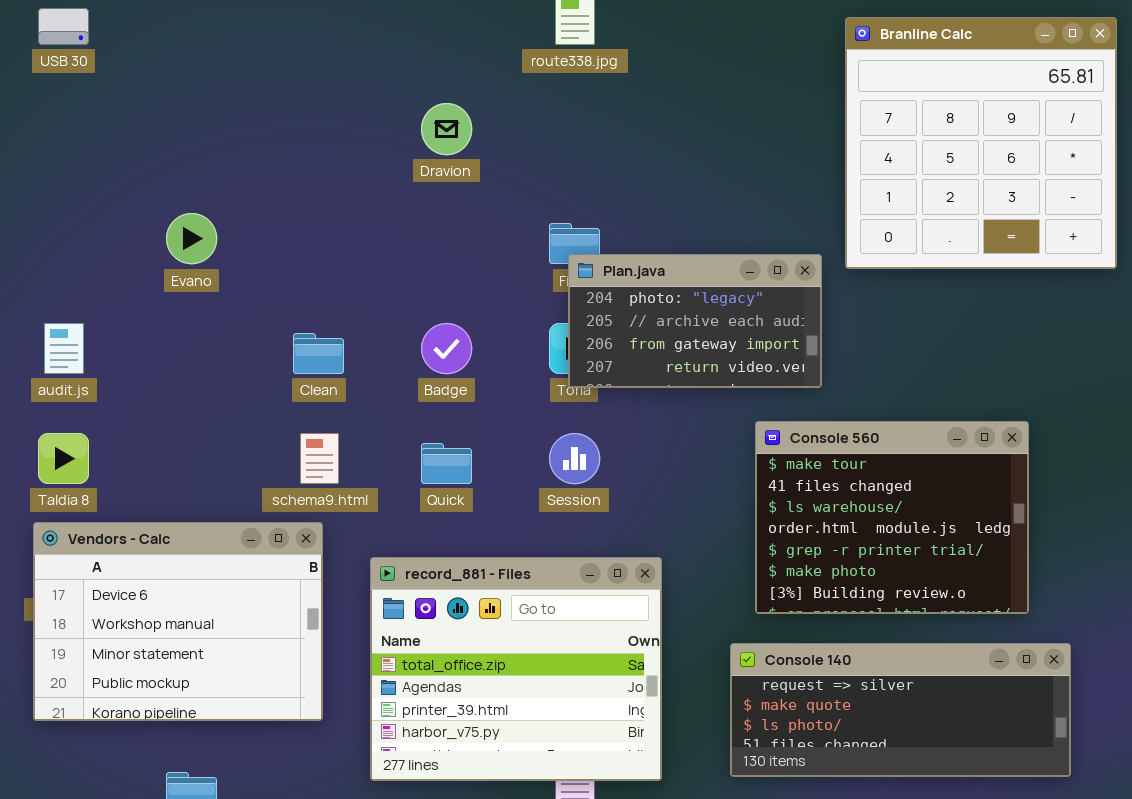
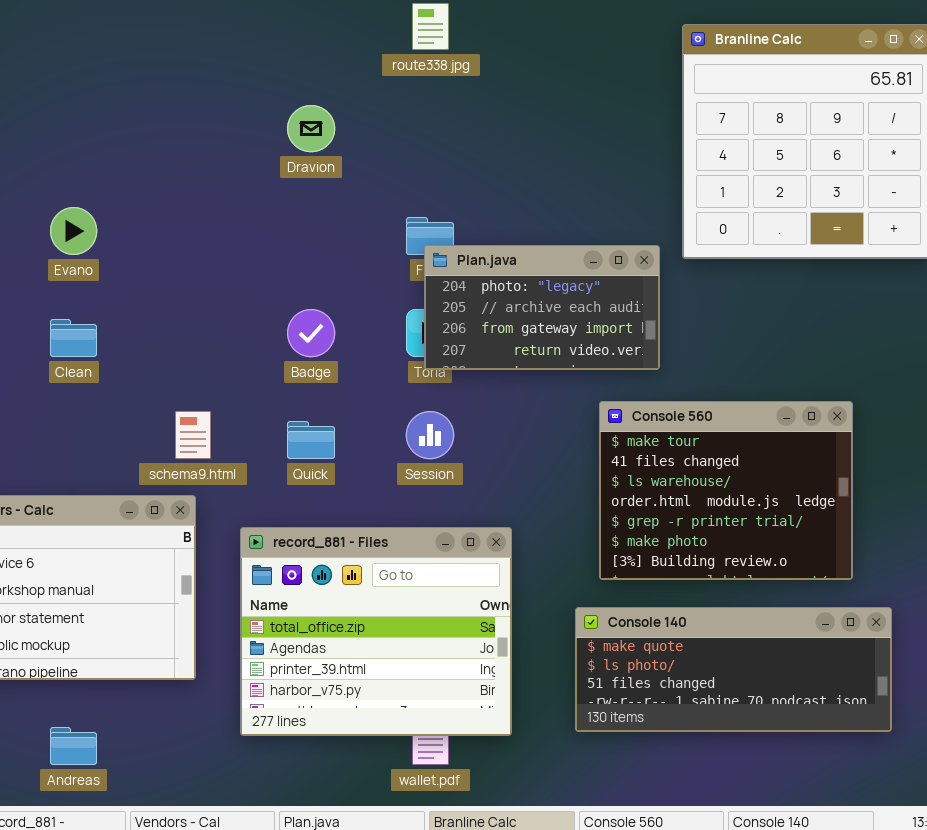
Clean: [293,333,344,374] -> [50,319,97,357], moved
Console 140: [730,643,1071,777] -> [575,607,892,732], scrolled down 1 row

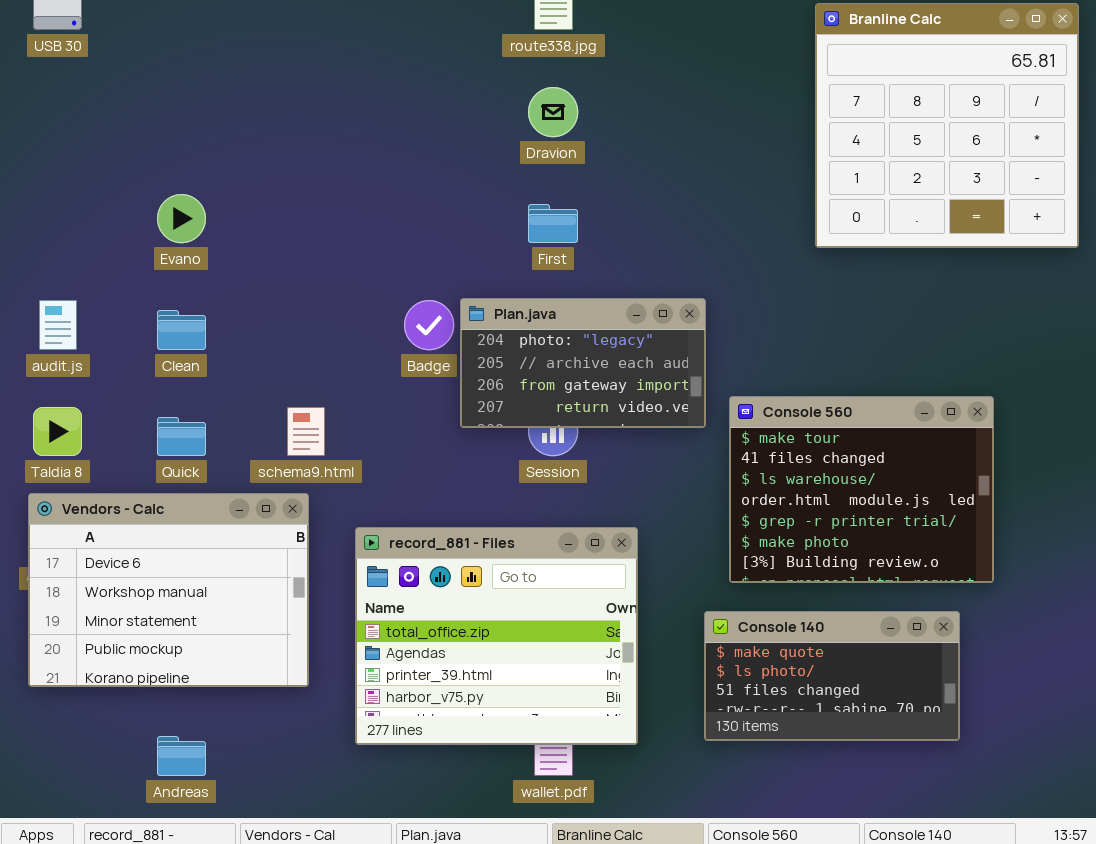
Dravion: [287,105,335,152] -> [528,87,578,137], moved
Plan.java: [424,245,660,370] -> [460,298,706,428], moved
Quick: [287,421,335,459] -> [157,417,206,456], moved
Console 140: [575,607,892,732] -> [704,611,960,741], resized

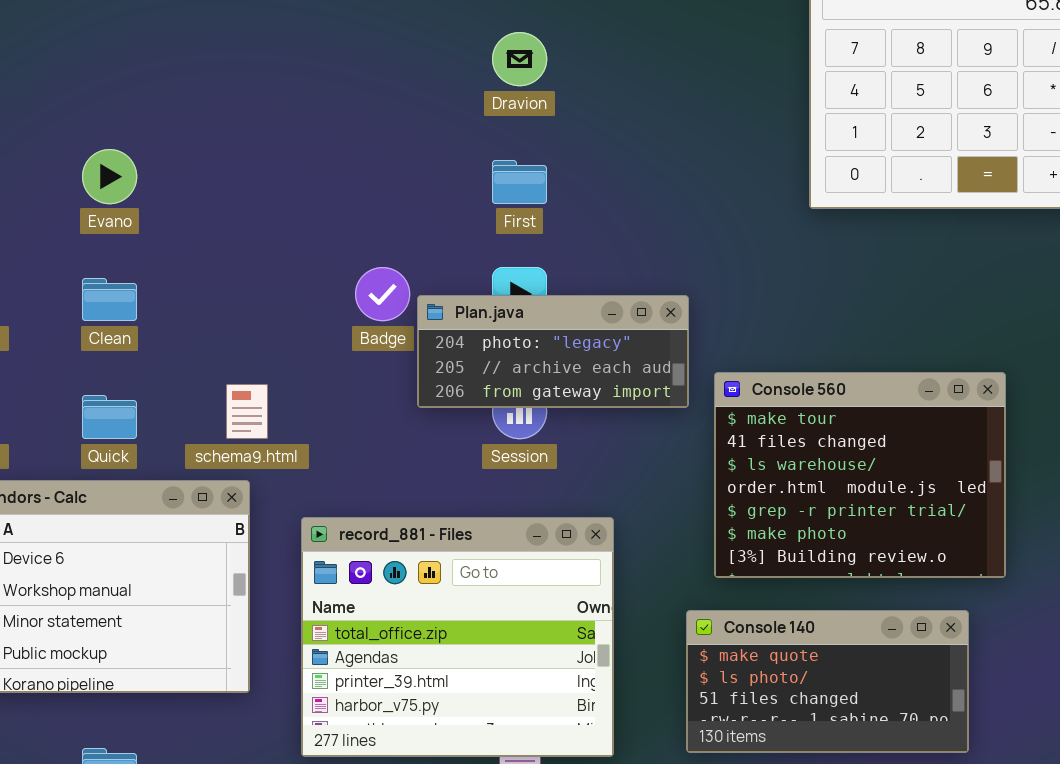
Plan.java: [460,298,706,428] -> [417,295,689,408], resized

